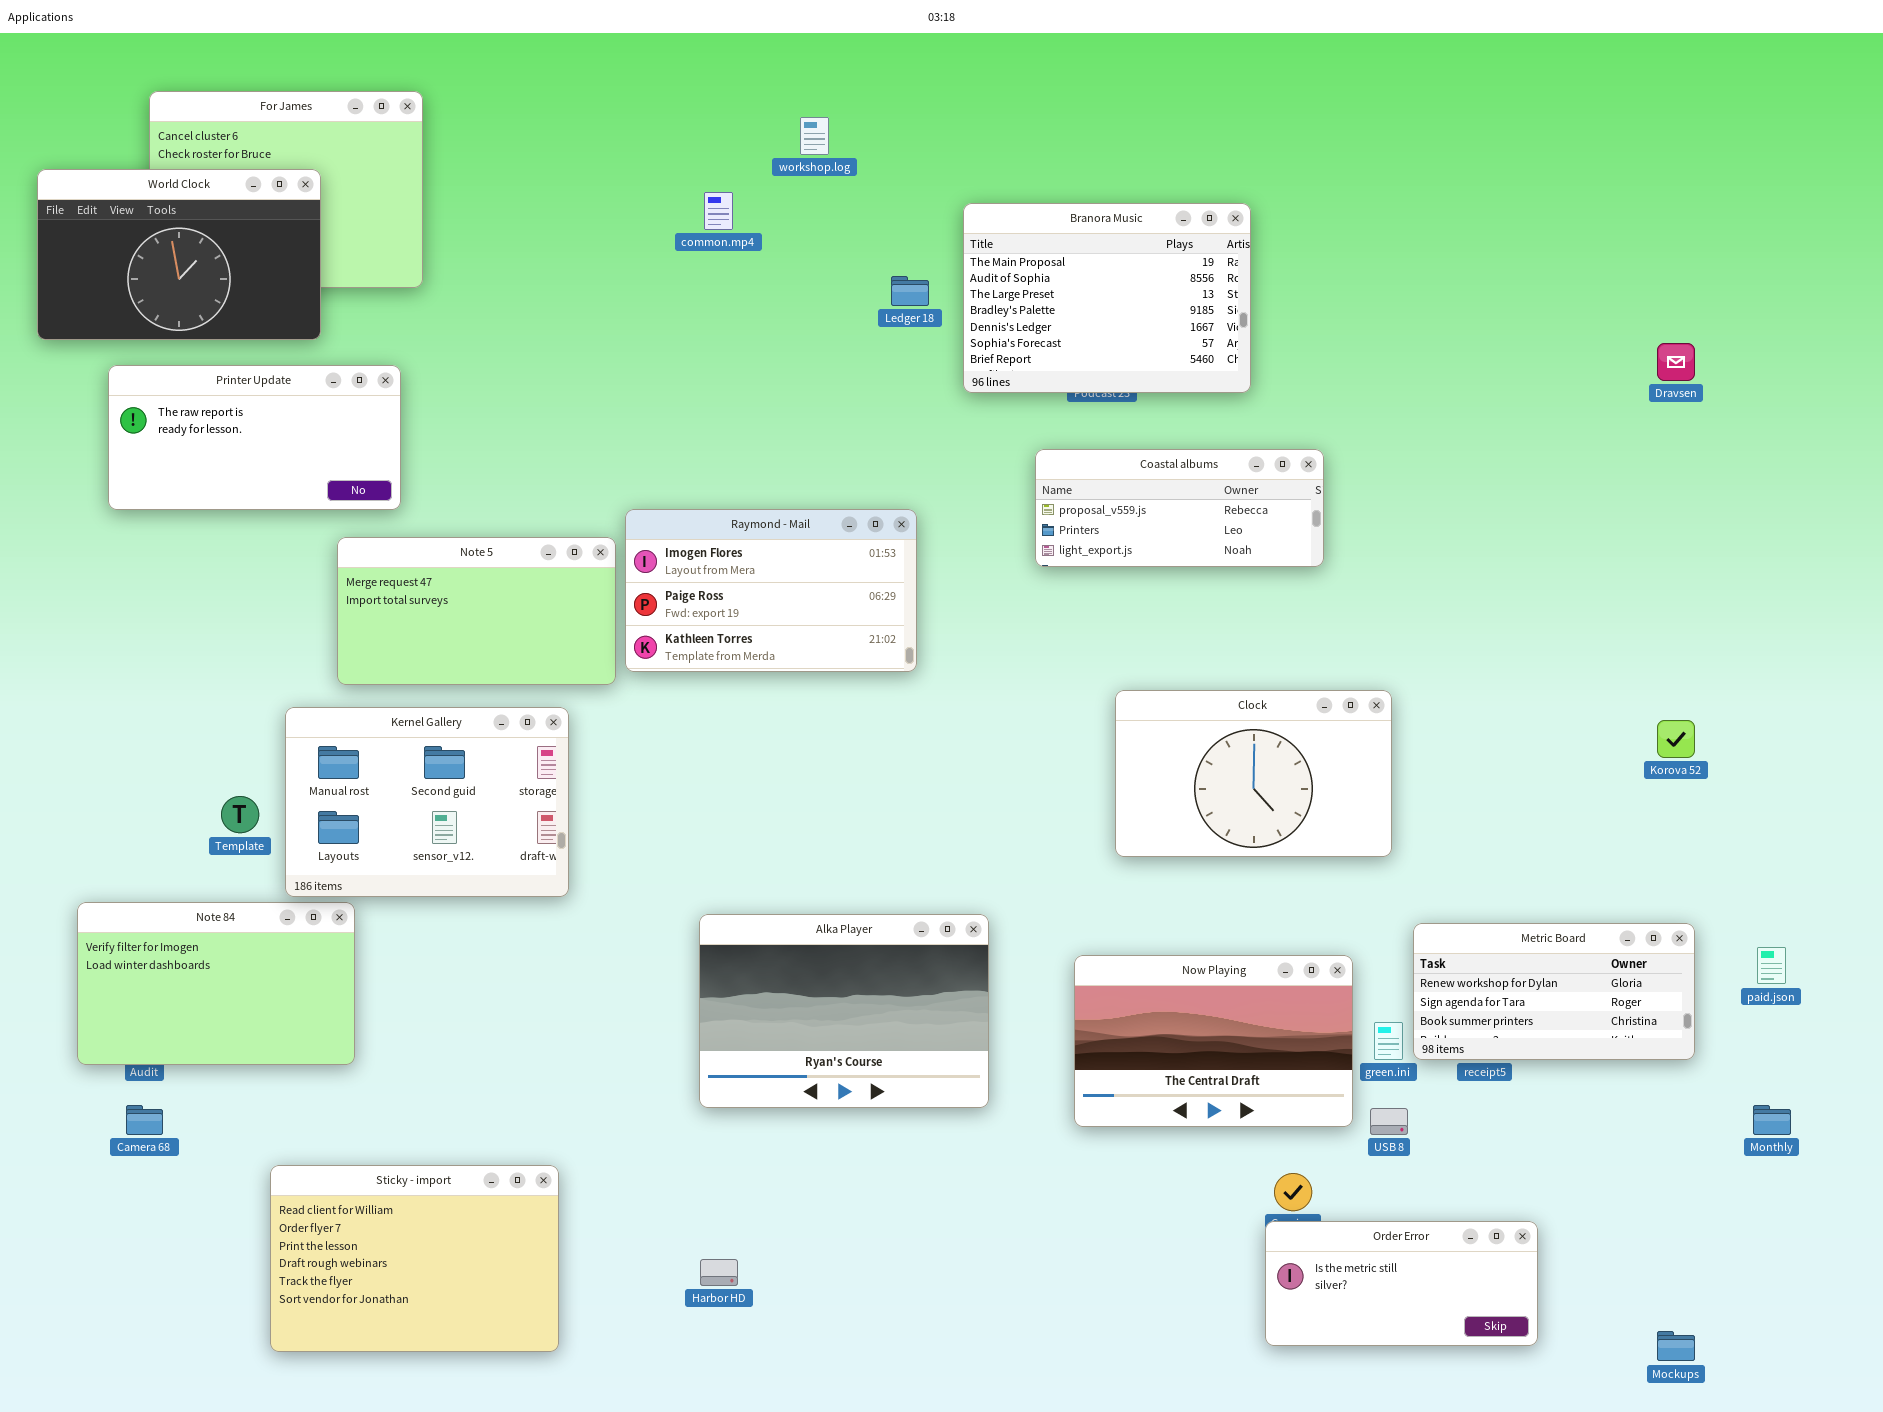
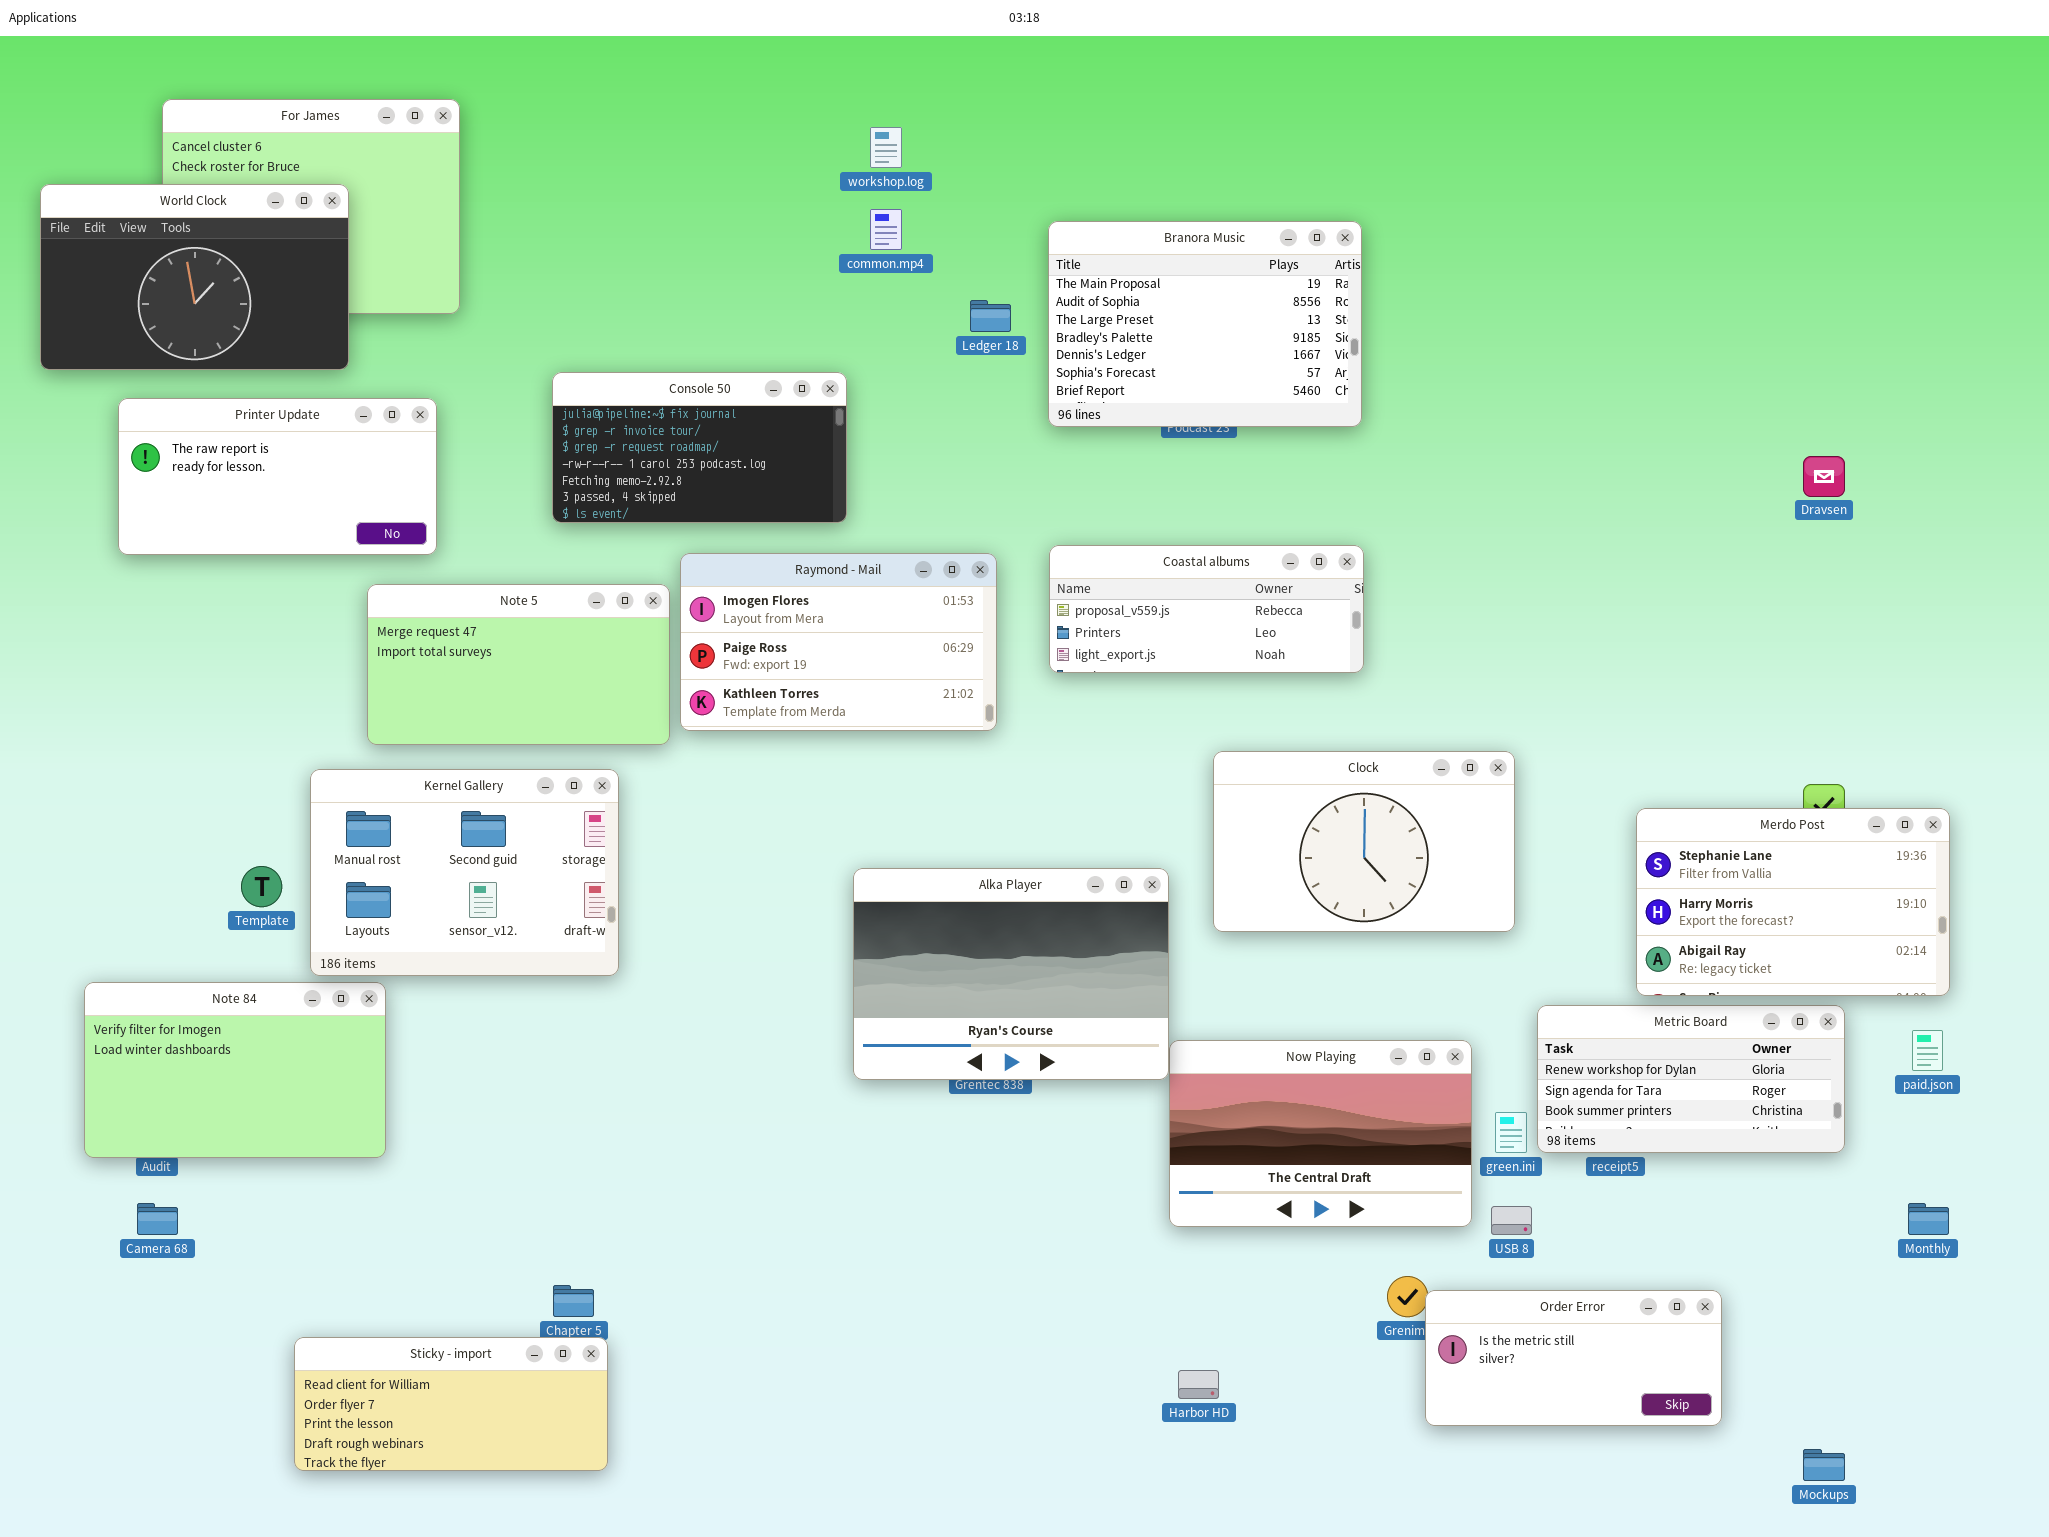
common.mp4: [704,192,733,230] -> [870,209,902,250], moved
Console 50: none -> [552,372,847,523], opened
Dravsen: [1657,343,1695,381] -> [1803,456,1845,497], moved
Coastal albums: [1035,449,1324,567] -> [1049,545,1364,673], moved
Merdo Post: none -> [1636,808,1950,996], opened
Alka Player: [699,914,989,1108] -> [853,868,1169,1080], moved
Sticky - import: [270,1165,559,1352] -> [294,1337,608,1471], resized
Order Error: [1265,1221,1538,1346] -> [1425,1290,1722,1426], moved
Harbor HD: [700,1259,738,1286] -> [1178,1370,1219,1399], moved

